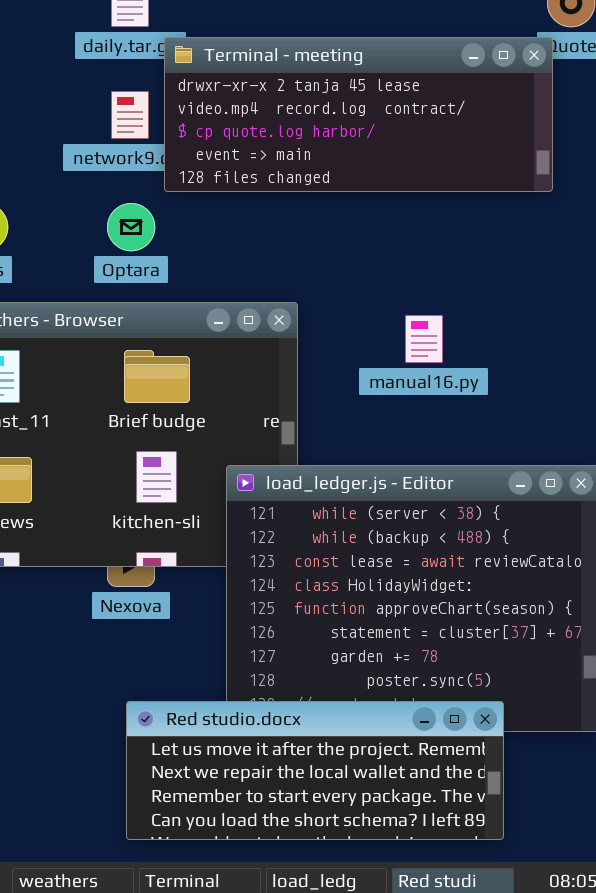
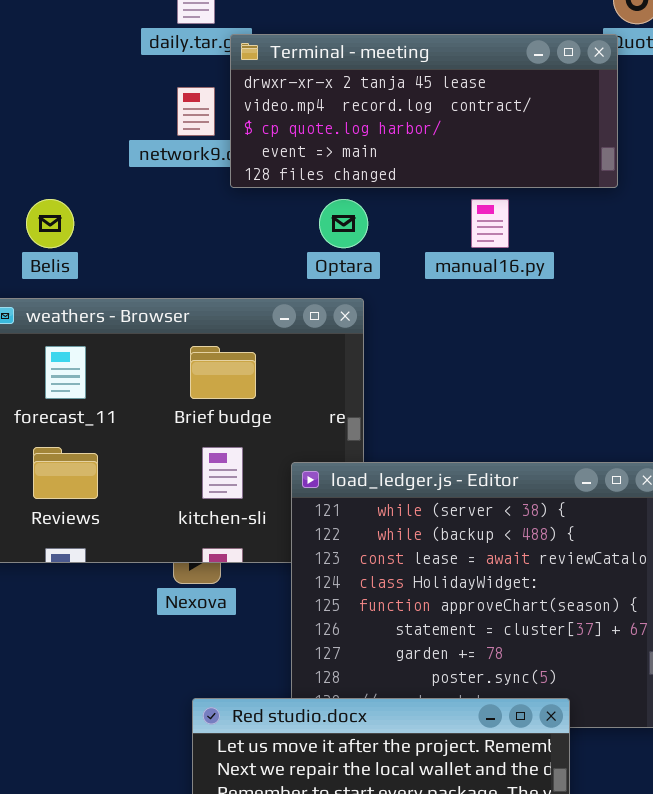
Optara: [107,203,155,251] -> [319,199,368,248], moved
manual16.py: [405,315,443,363] -> [471,199,509,248], moved

